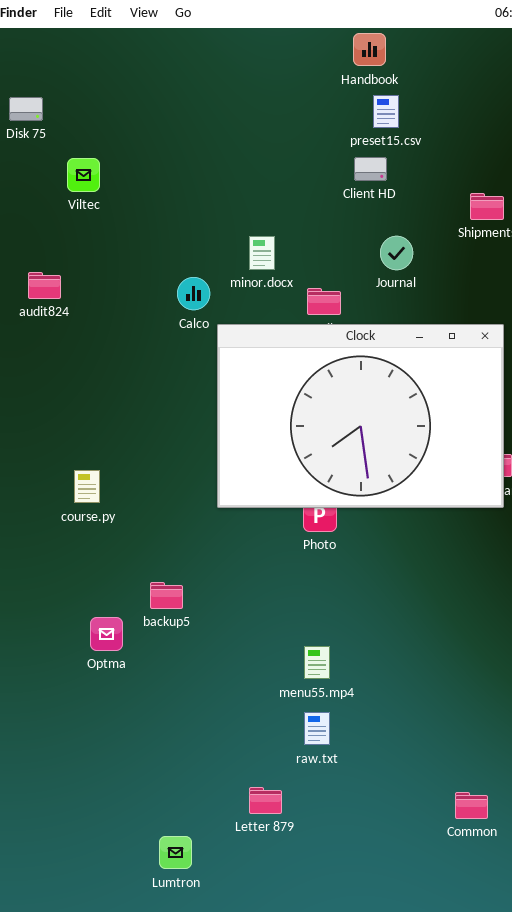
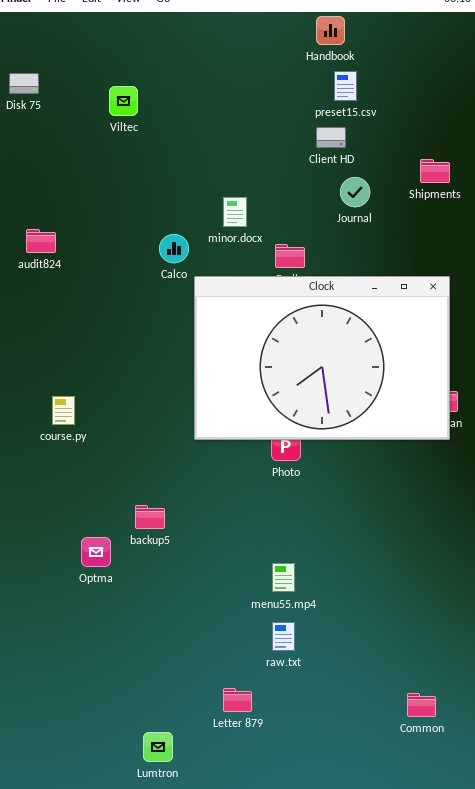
Viltec: [67,158,100,192] -> [109,86,138,116], moved
Journal: [380,236,413,270] -> [340,177,370,207], moved
course.py: [74,470,100,503] -> [52,396,75,425], moved

